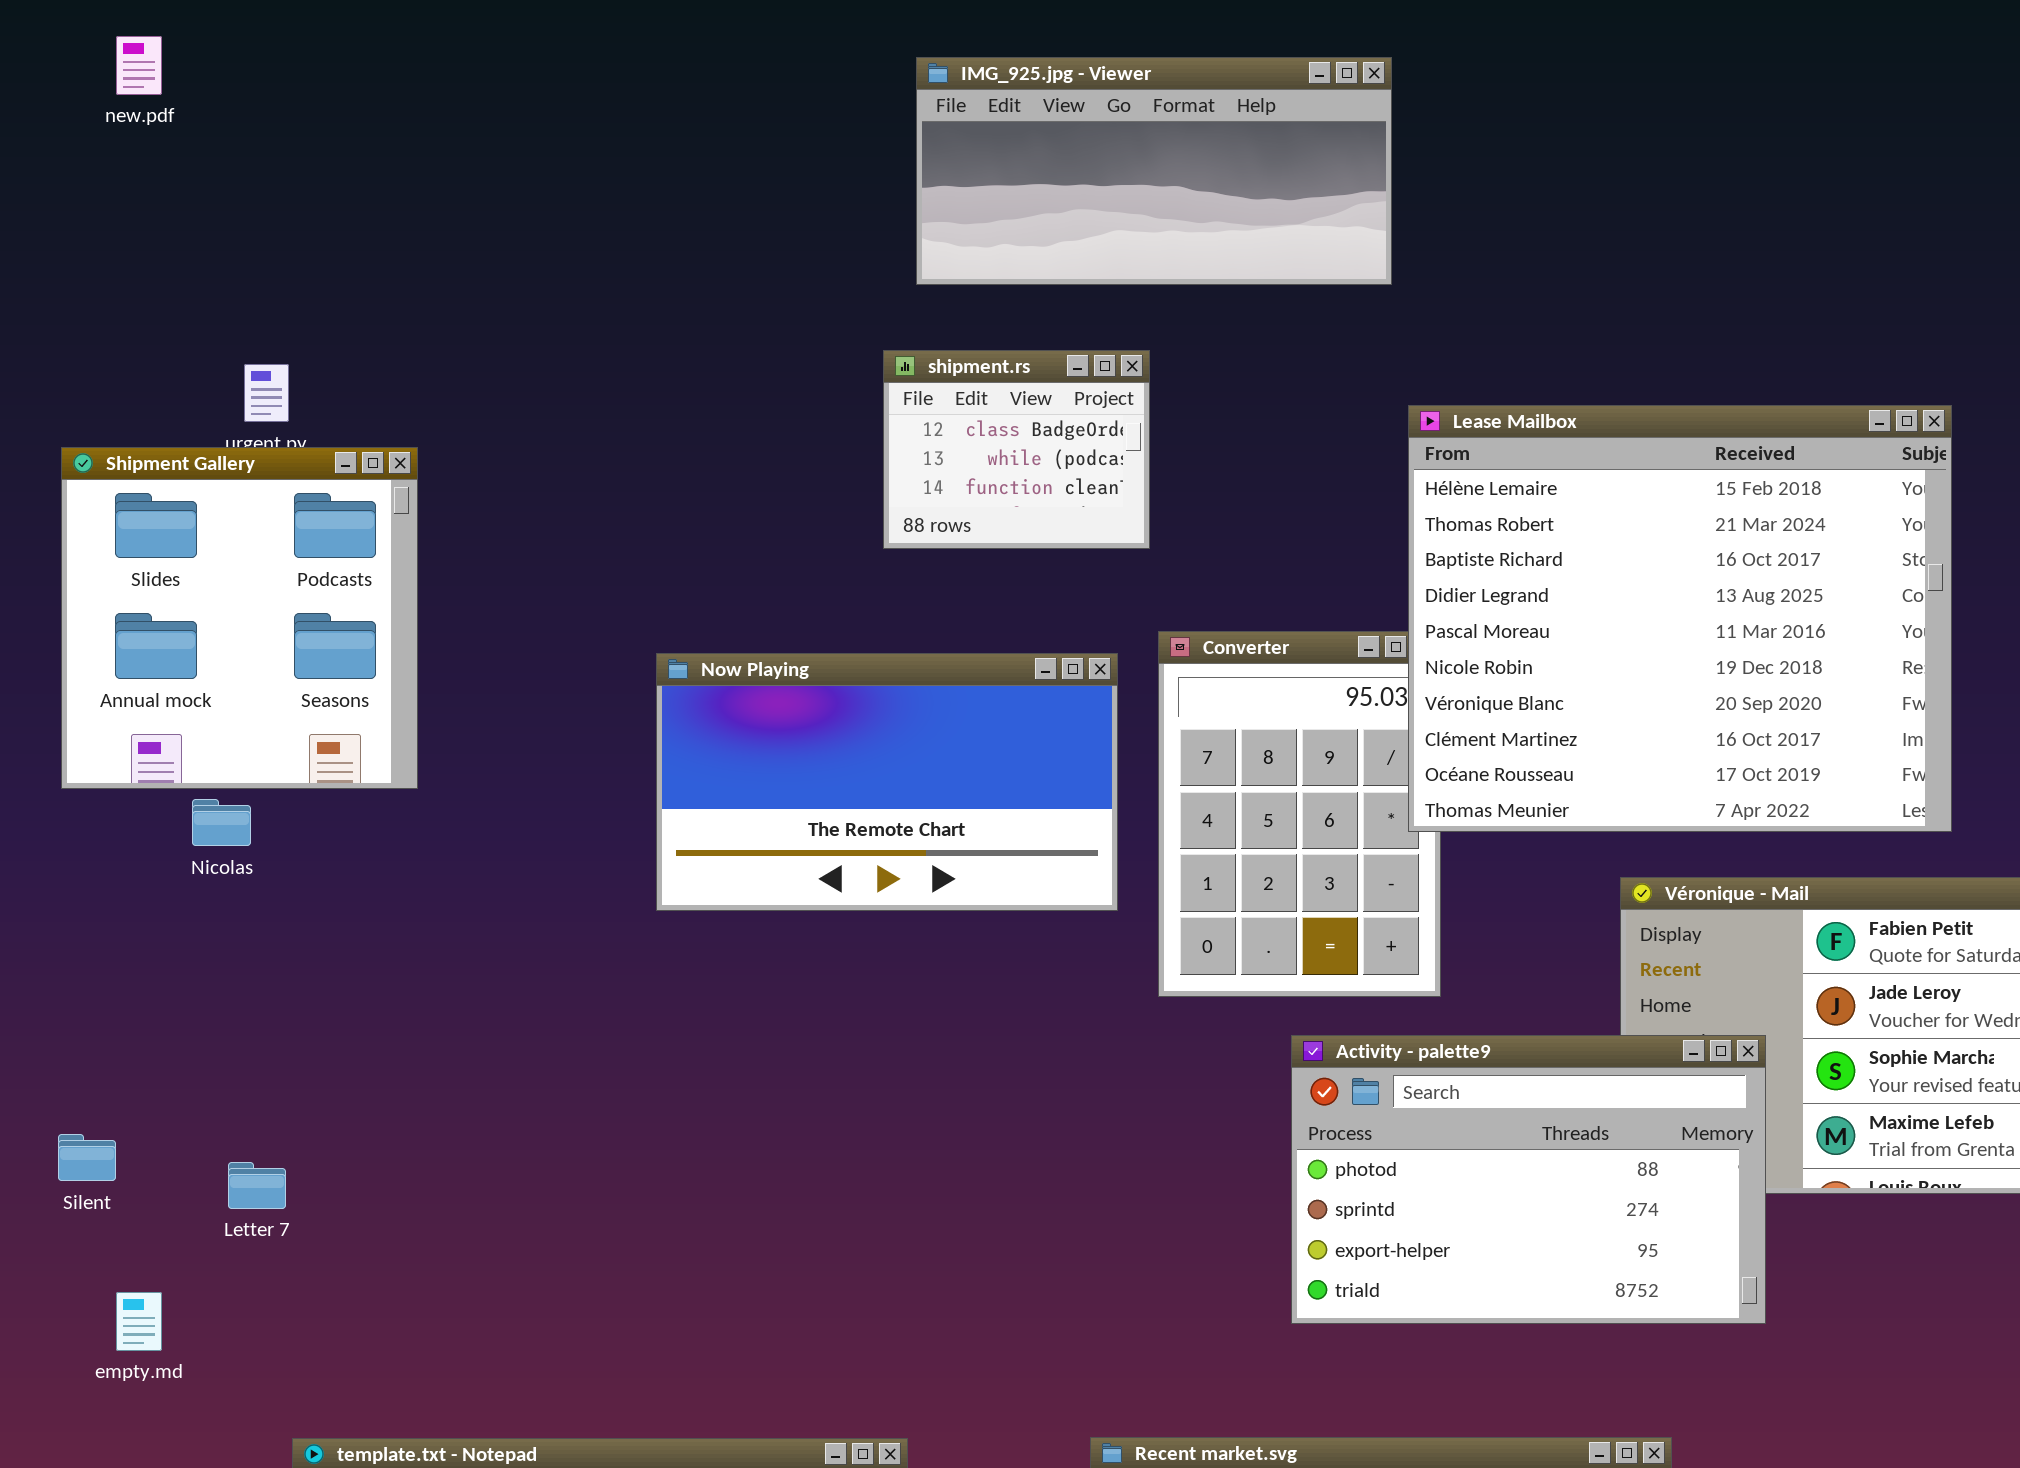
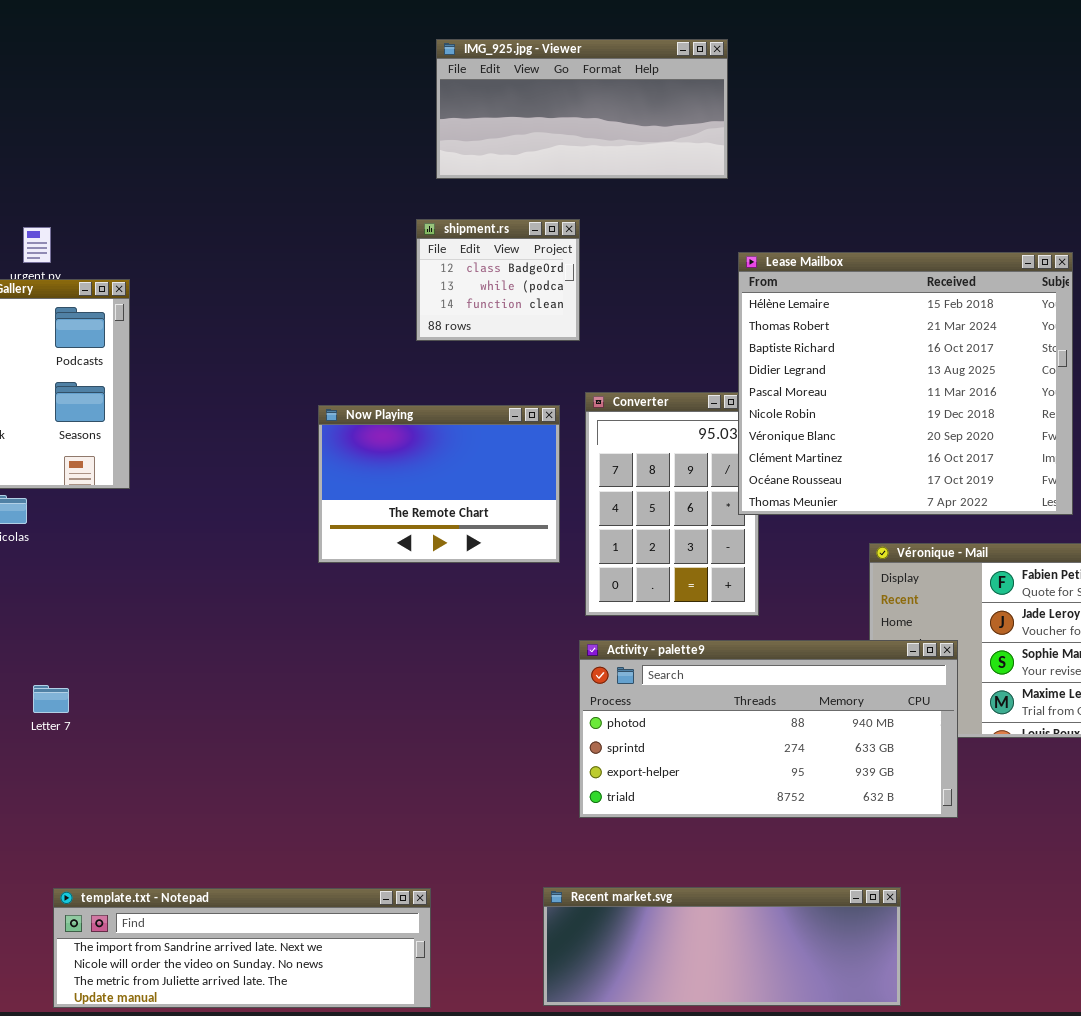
Now Playing: [656,653,1118,911] -> [318,405,560,563], resized
Activity - palette9: [1291,1035,1766,1324] -> [579,640,958,818], resized
Letter 7: [228,1162,286,1209] -> [33,685,69,713], moved

